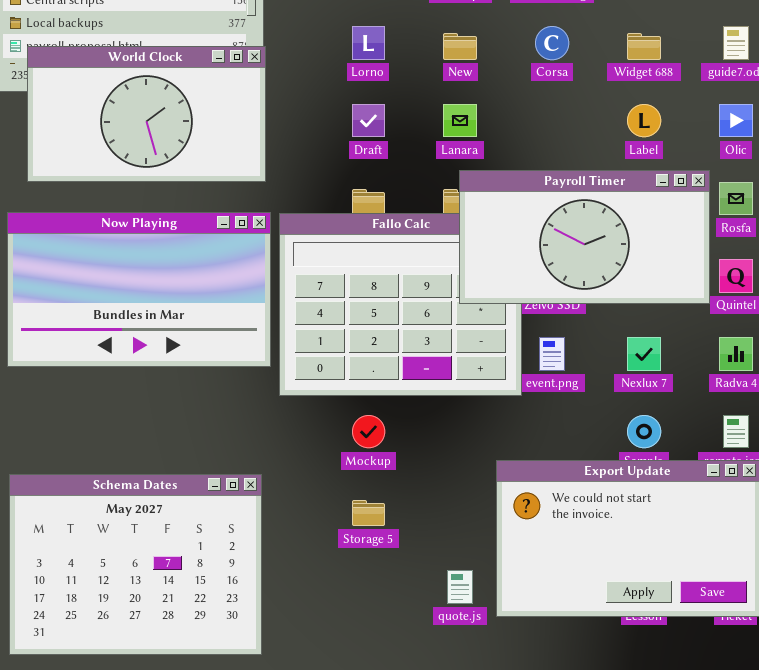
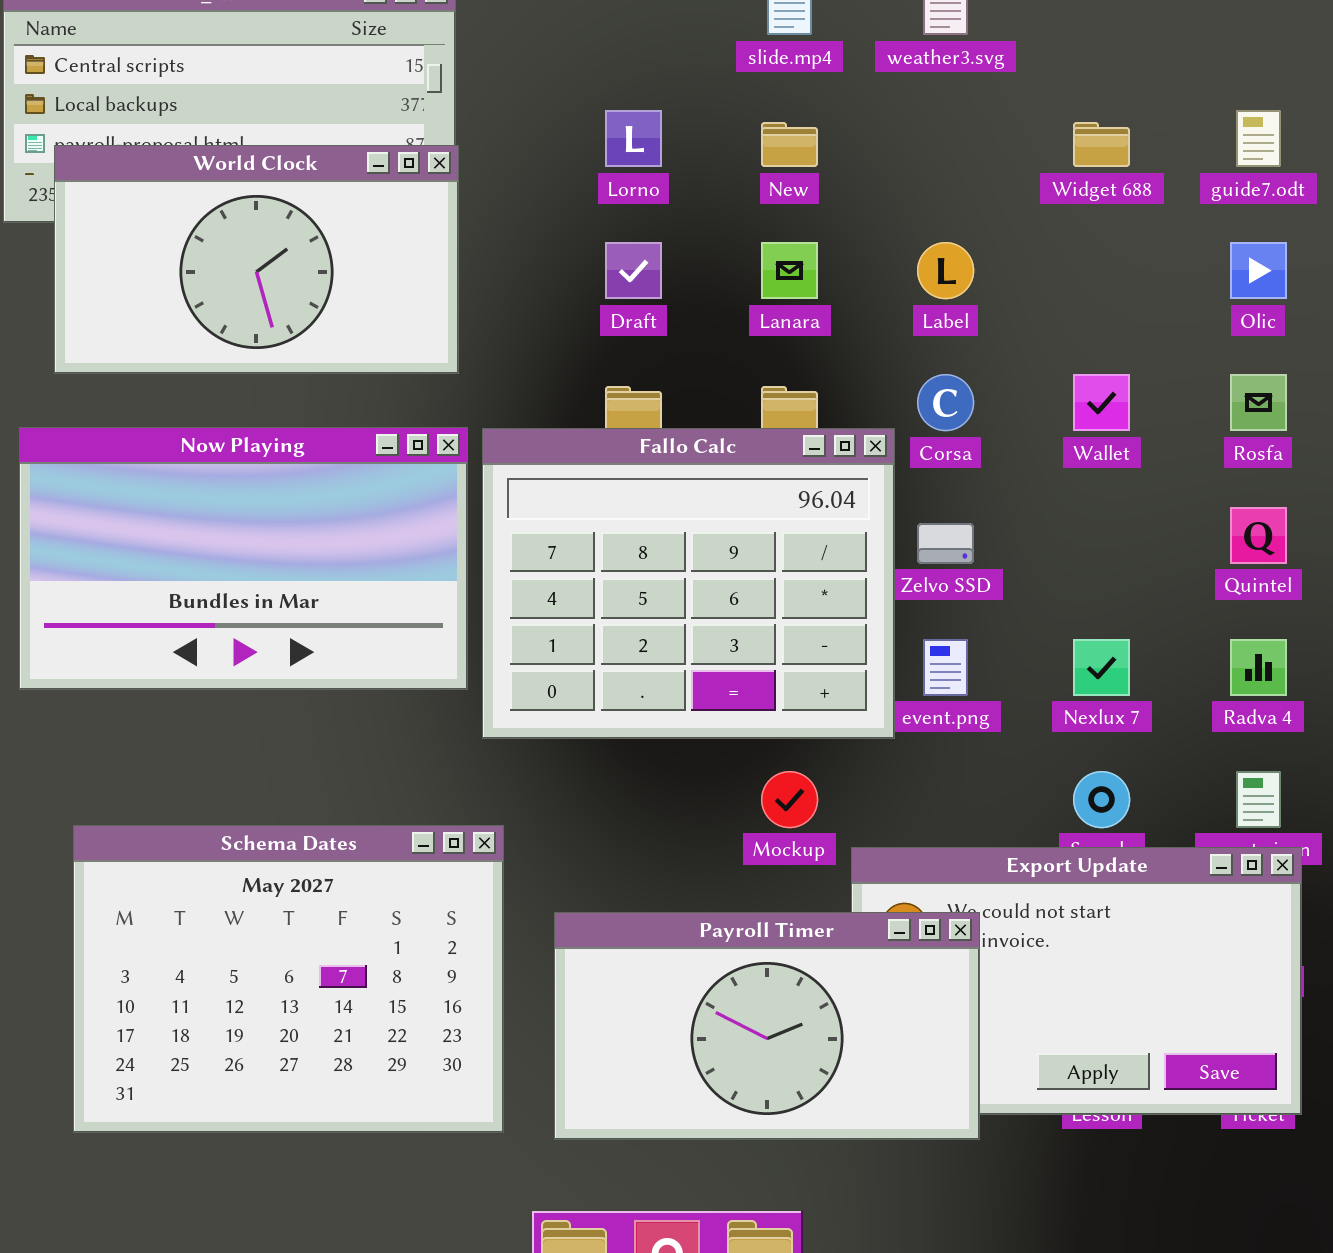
Corsa: [535,26,569,60] -> [917,374,974,431], moved
Label: [627,104,661,137] -> [917,242,974,299], moved
Payroll Timer: [459,170,710,304] -> [554,912,980,1140], moved
Mockup: [352,415,385,448] -> [761,771,818,828], moved
Schema Dates: [9,474,262,655] -> [73,825,504,1133], moved

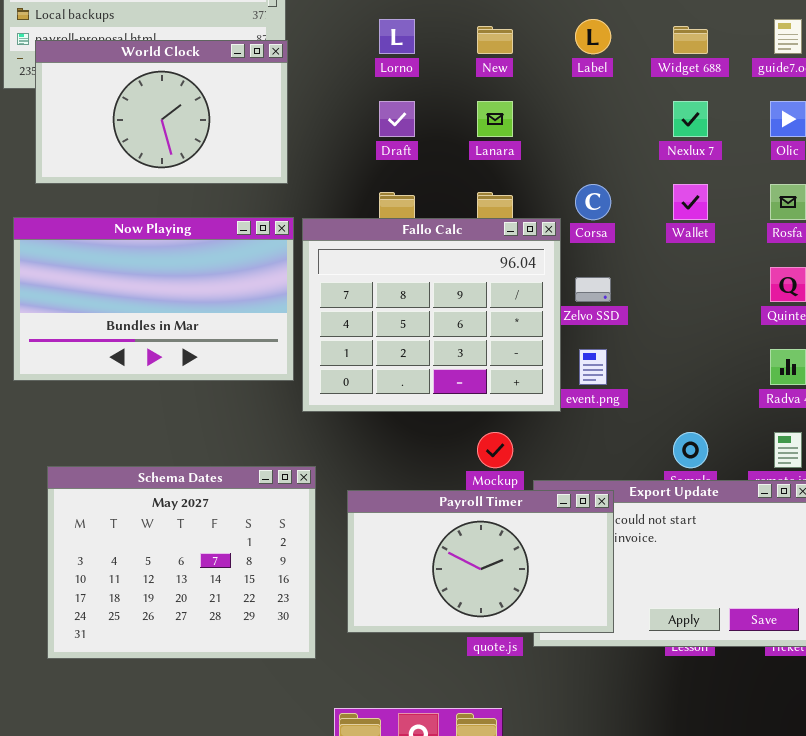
Label: [917,242,974,299] -> [575,19,611,54], moved
Nexlux 7: [1073,639,1130,696] -> [673,101,708,137], moved
Payroll Timer: [554,912,980,1140] -> [347,490,614,633], moved

